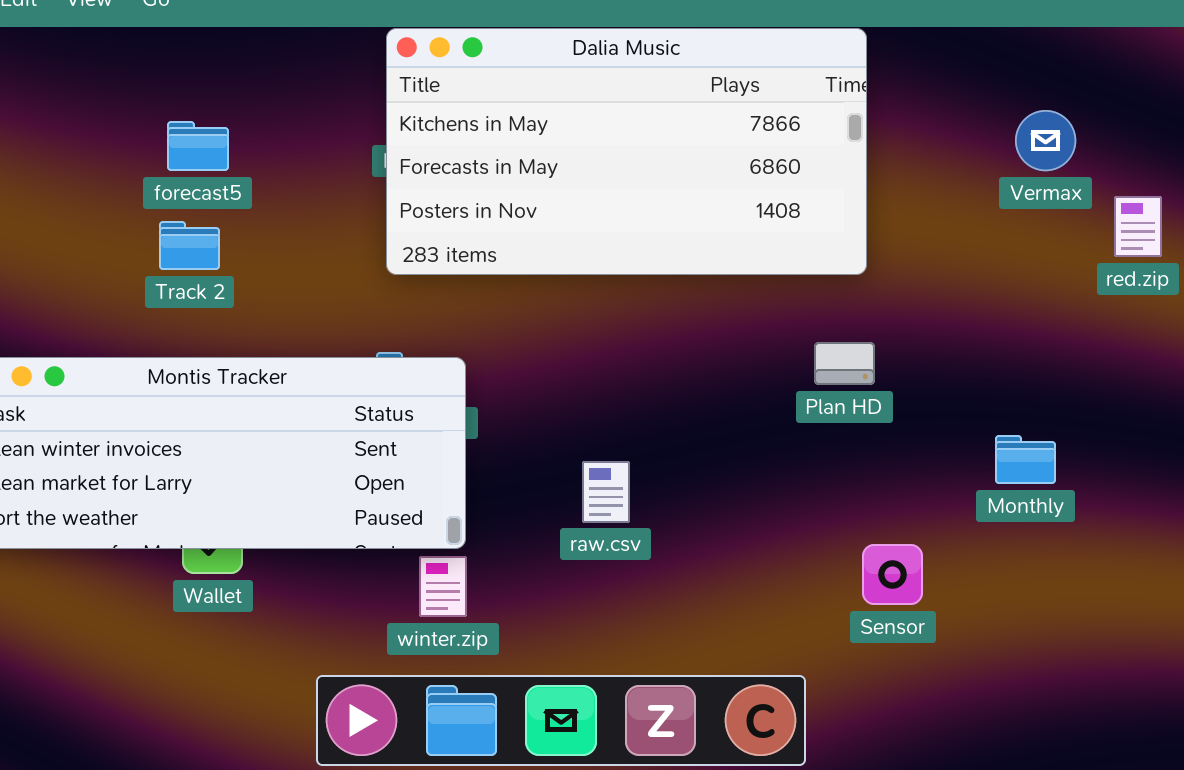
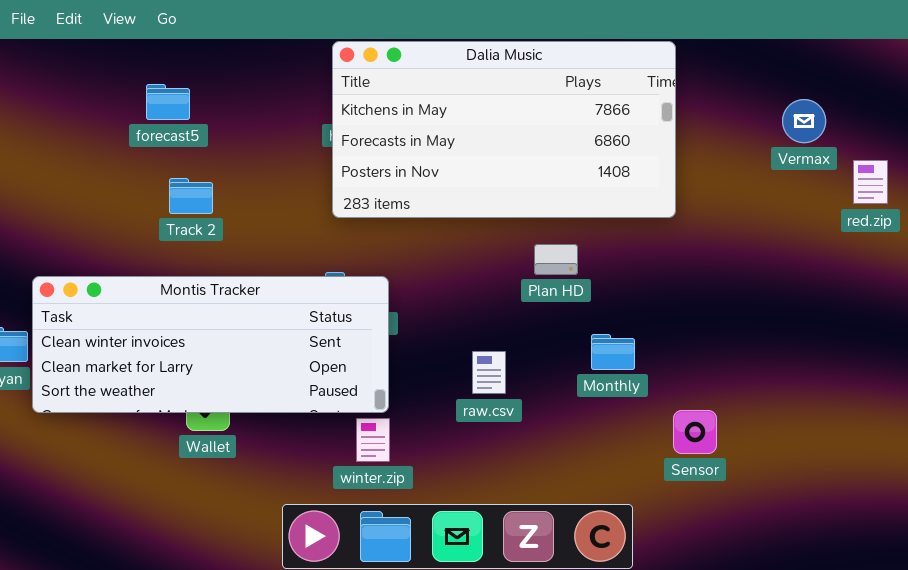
forecast5: [167,121,229,171] -> [146,84,190,120], moved
Plan HD: [814,342,875,385] -> [534,244,578,275], moved
Monthly: [995,435,1056,484] -> [591,334,635,370], moved

